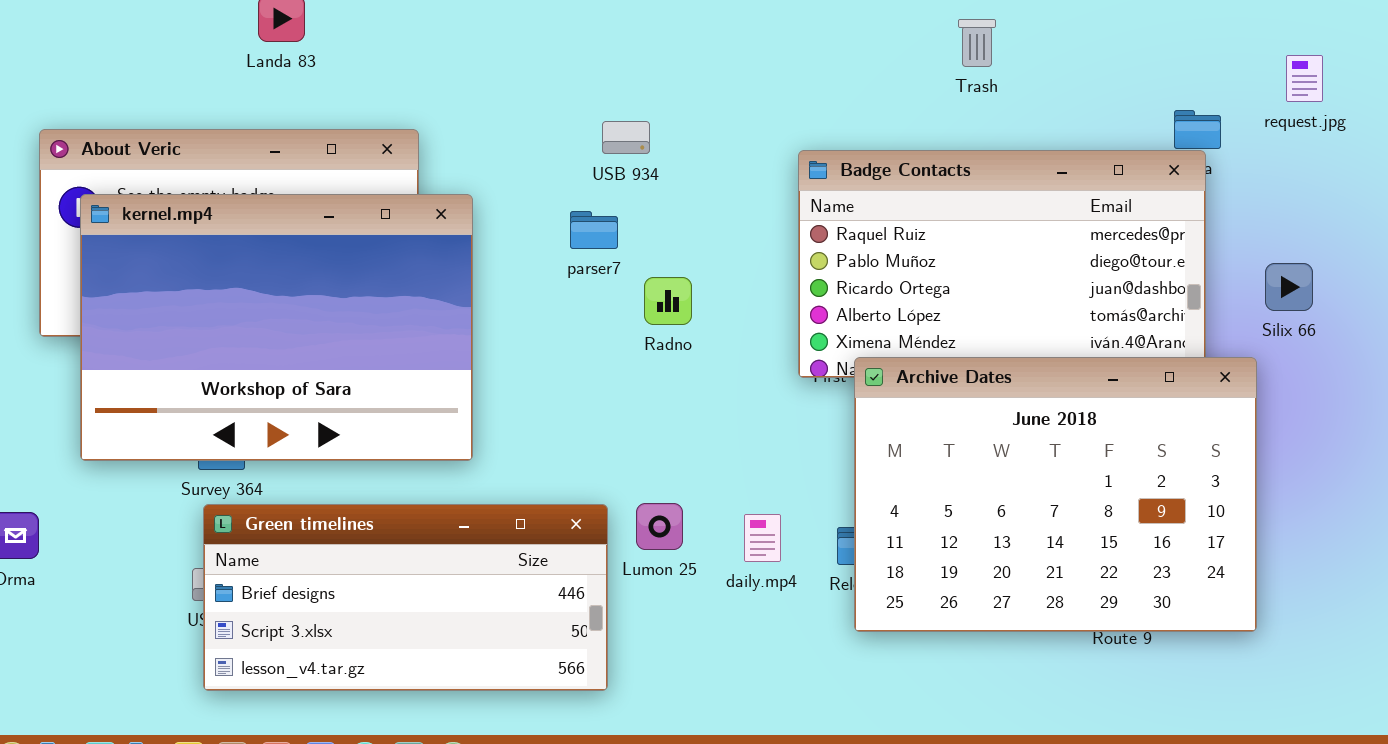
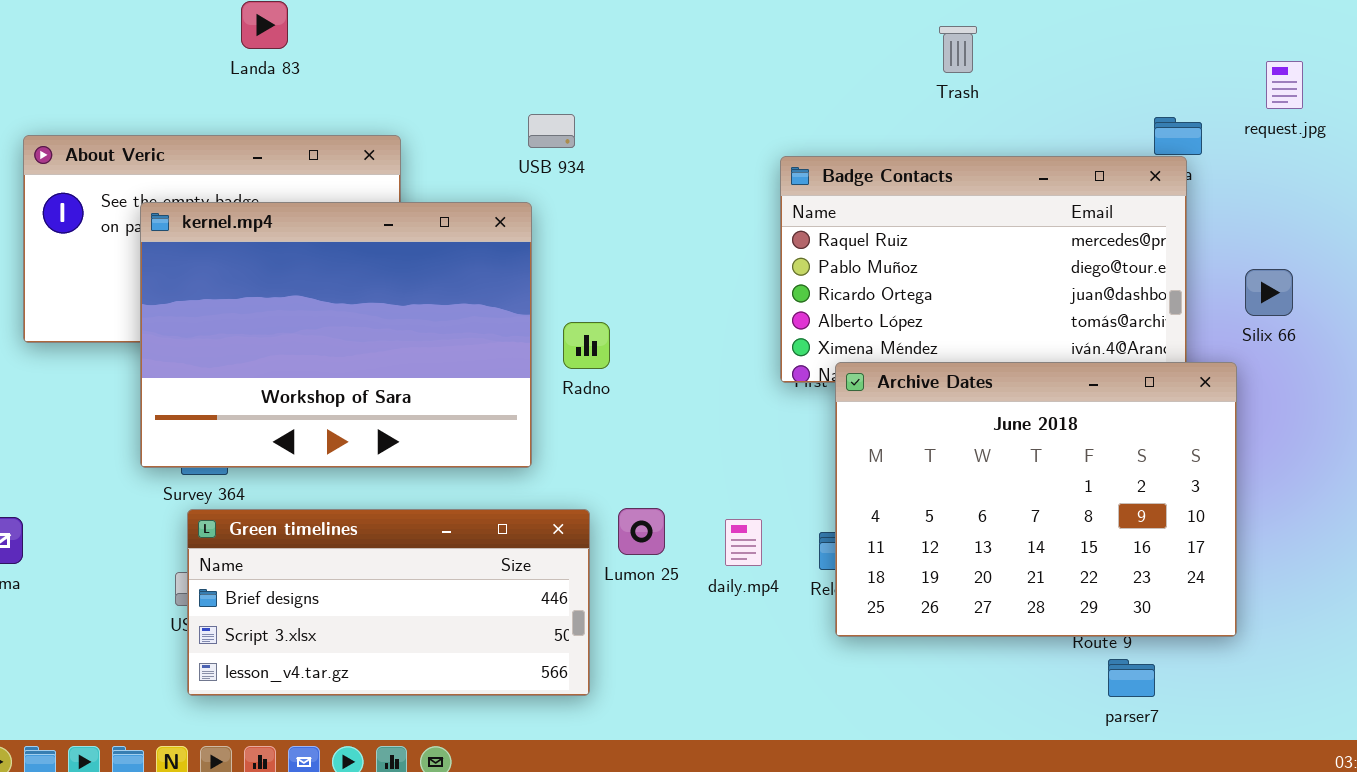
USB 934: [602,121,650,154] -> [528,114,575,148], moved
kernel.mp4: [80,194,473,461] -> [140,202,532,468], moved
parser7: [570,211,618,249] -> [1108,659,1155,697], moved
Radno: [644,277,692,325] -> [563,322,610,369], moved

